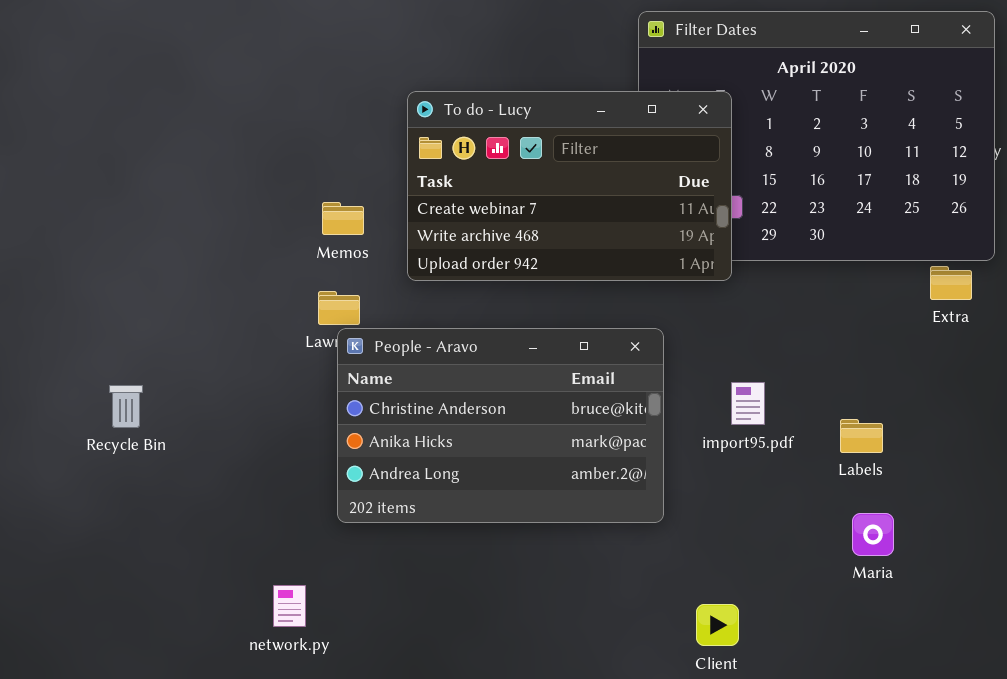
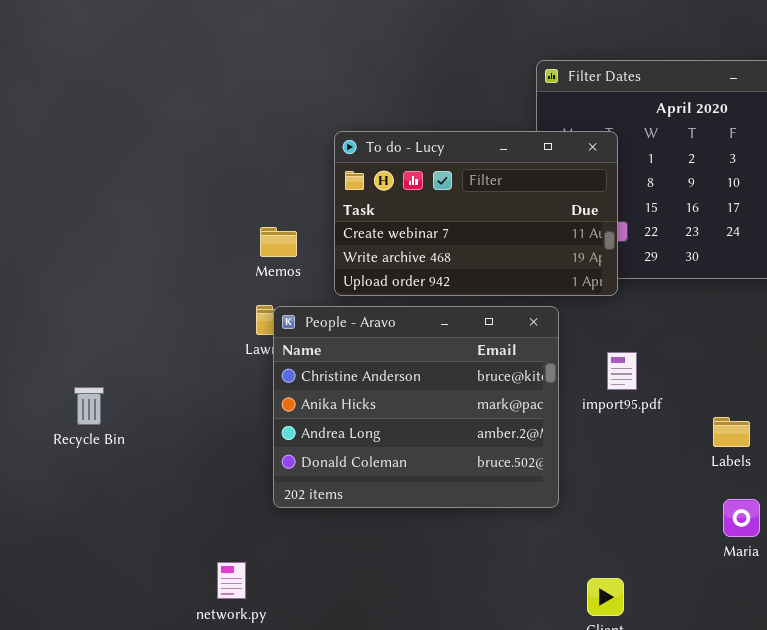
People - Aravo: [337,328,664,523] -> [273,306,559,508], resized
import95.pdf: [731,382,765,425] -> [607,352,637,390], moved

